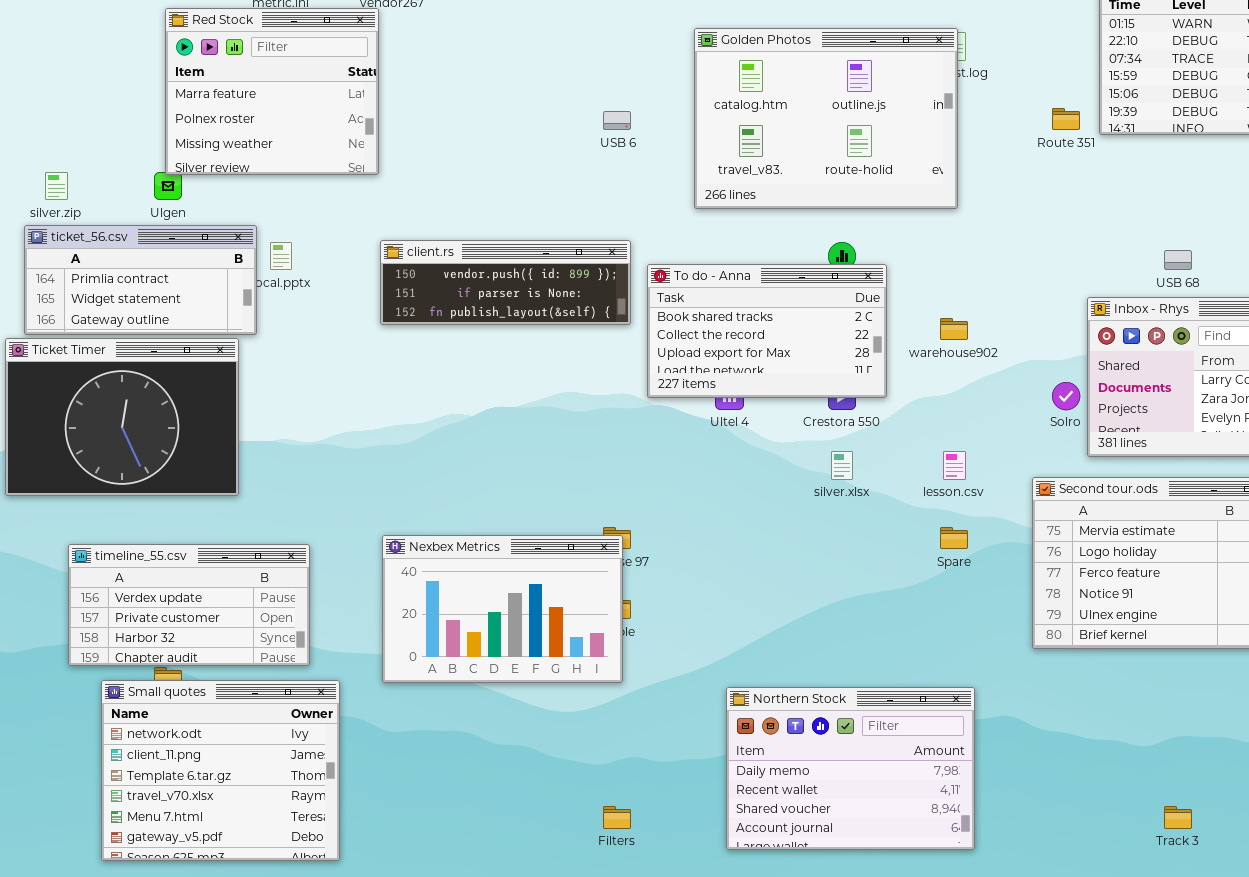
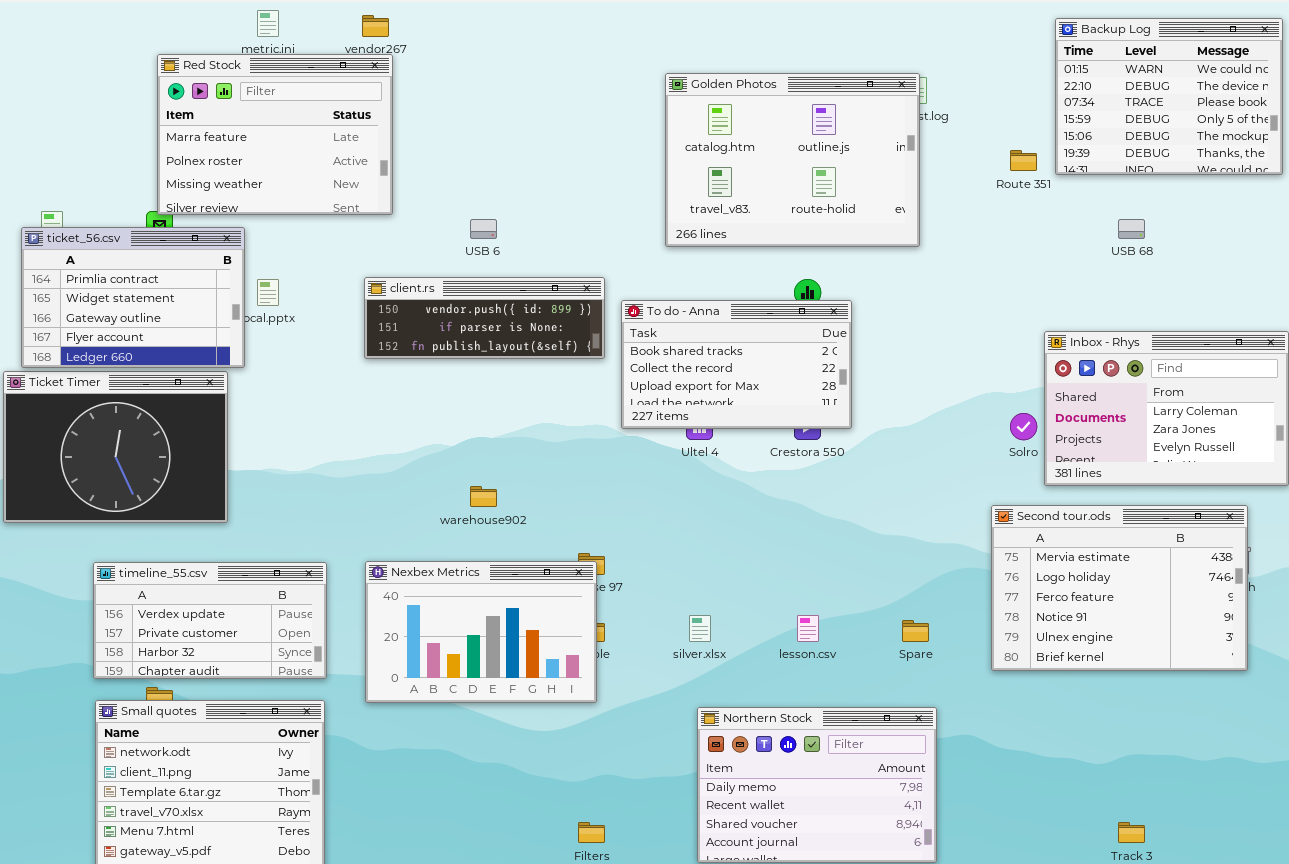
Red Stock: [165,8,379,175] -> [157,54,393,215], resized
USB 6: [603,111,631,130] -> [470,219,497,239], moved
ticket_56.csv: [24,225,257,335] -> [21,227,245,368], resized
USB 68: [1164,250,1192,270] -> [1118,219,1145,239], moved
warehouse902: [940,318,968,340] -> [470,486,497,507], moved
silver.xlsx: [831,451,853,480] -> [689,615,711,642], moved
lesson.csv: [943,451,966,480] -> [797,615,819,642], moved
Spare: [940,527,968,549] -> [902,620,929,642], moved
timeline_55.csv: [68,544,310,666] -> [93,562,327,679], moved

